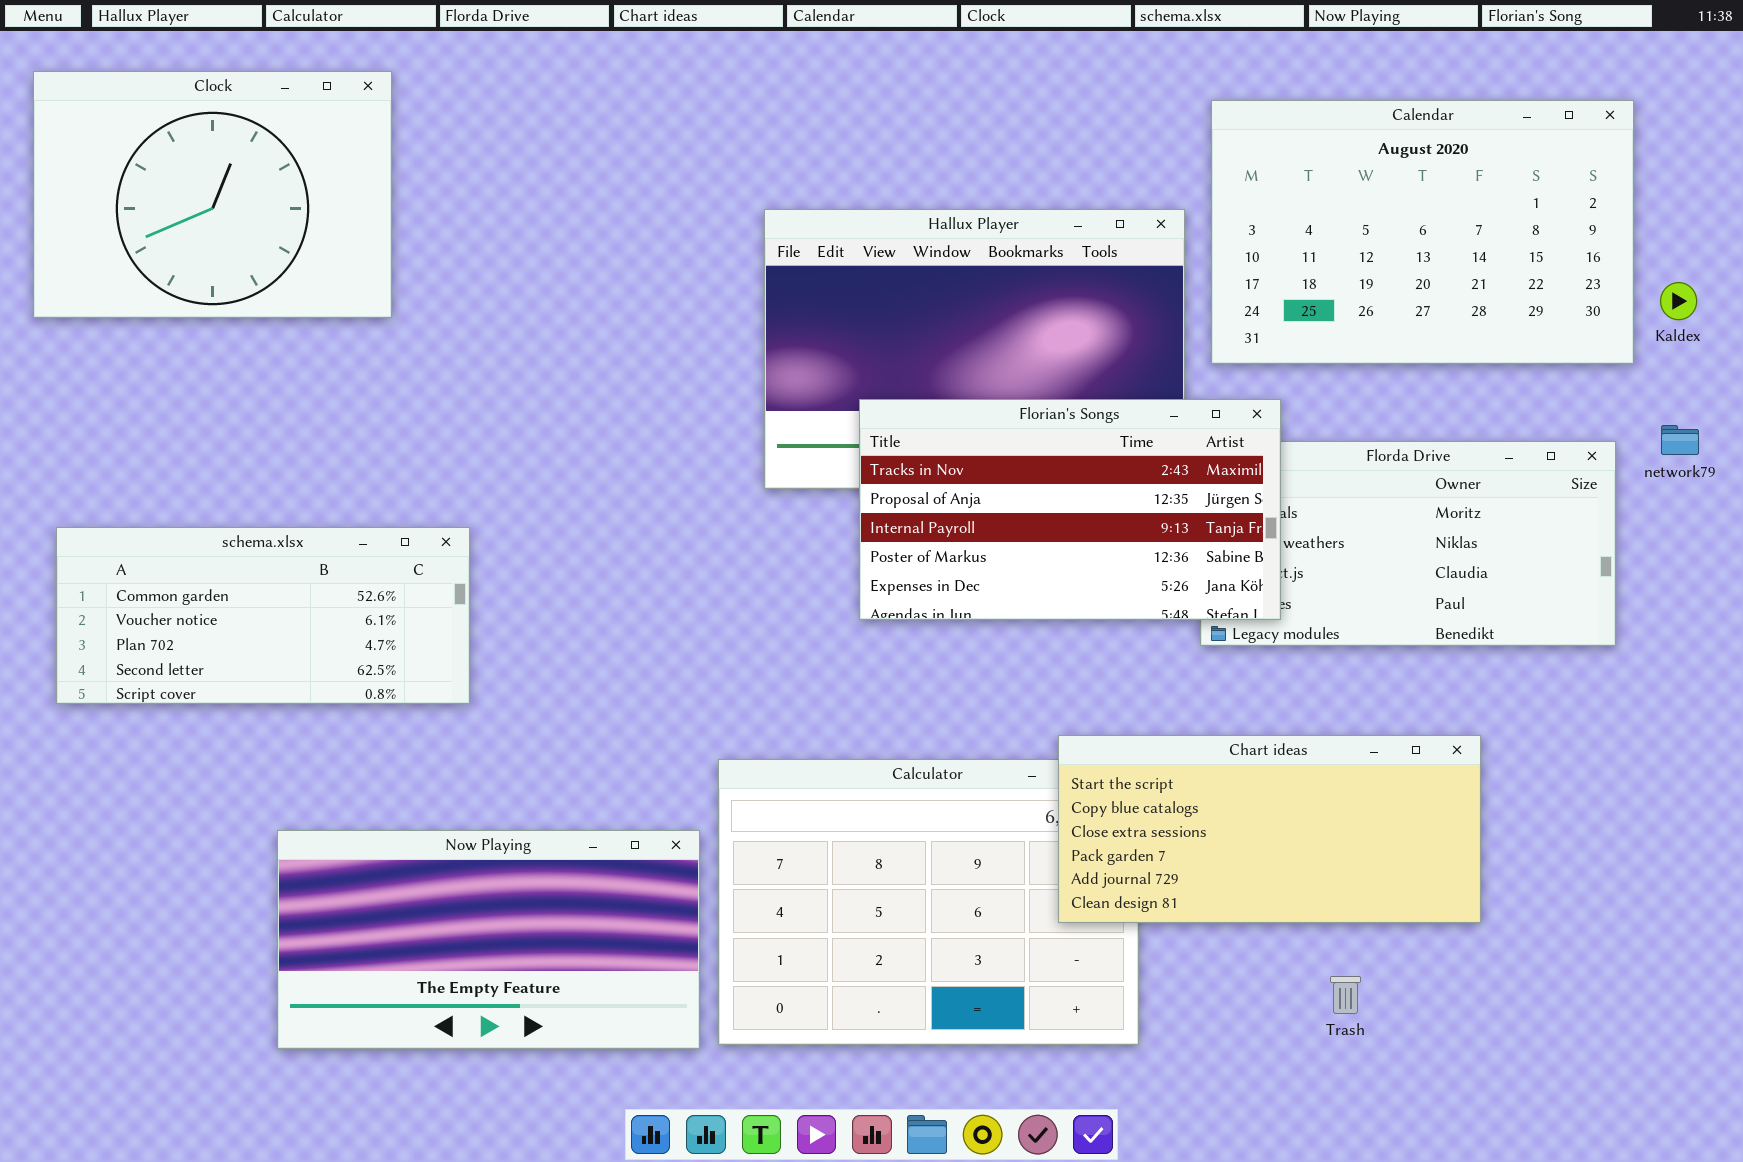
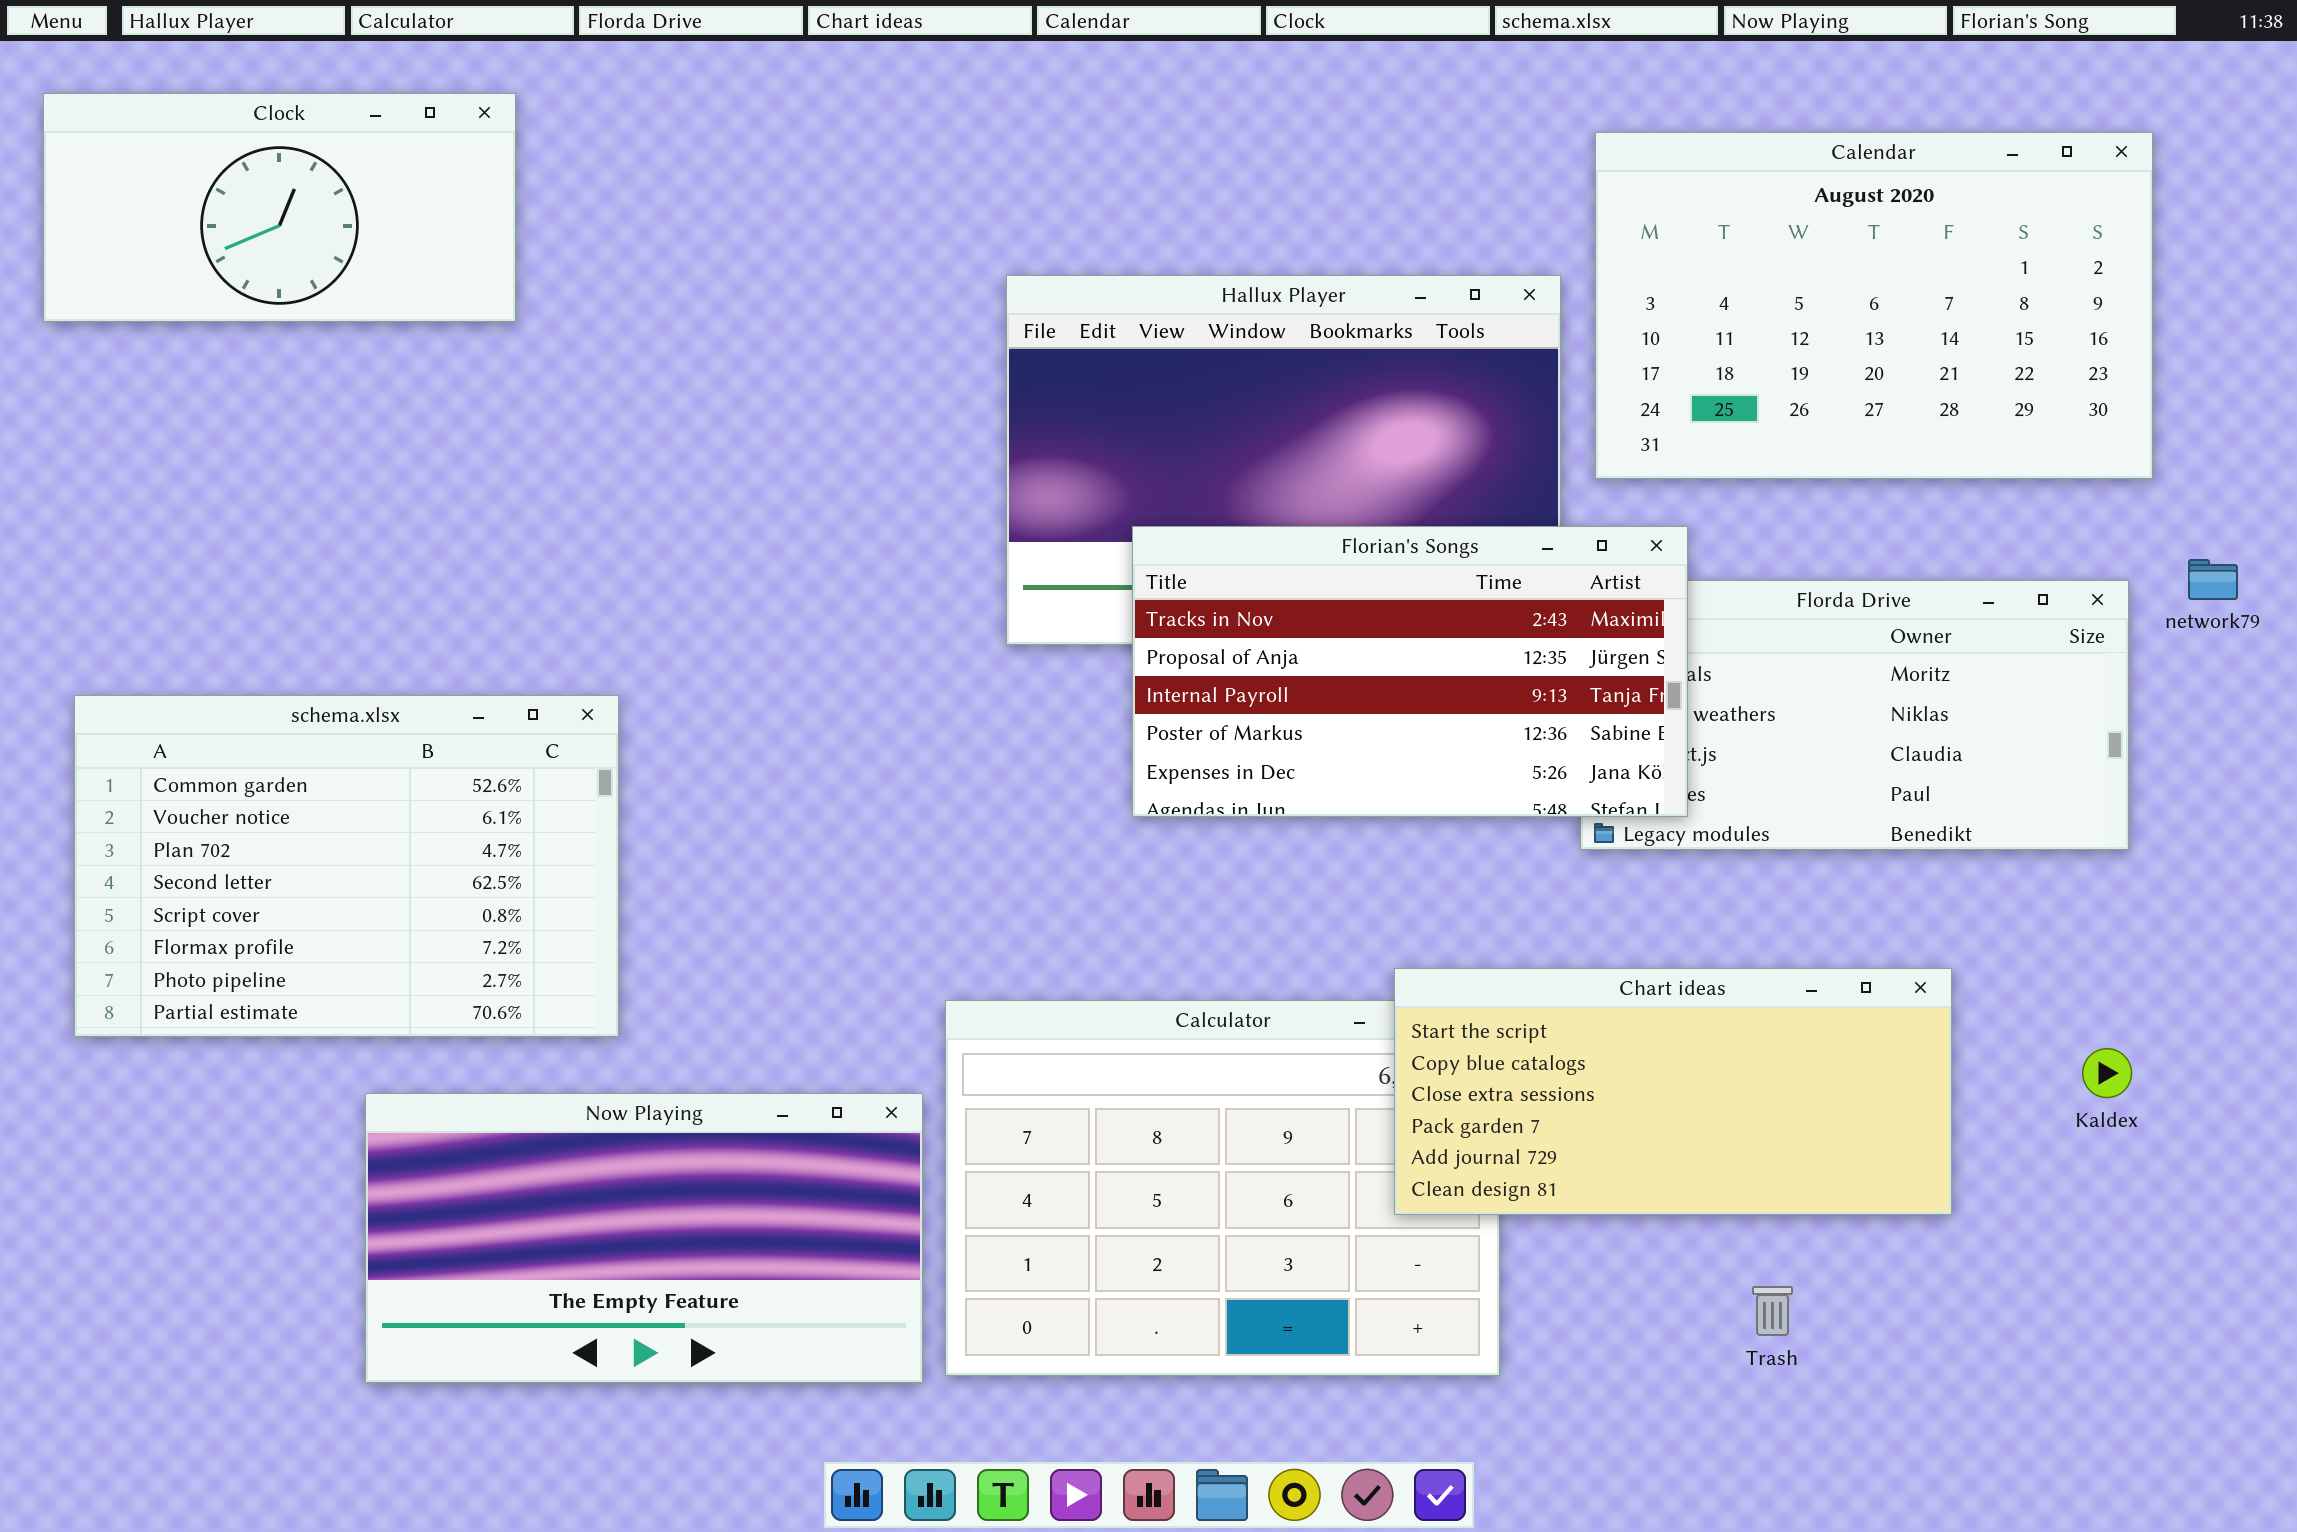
Clock: [33,71,392,318] -> [43,93,516,322], resized
Kaldex: [1660,282,1697,320] -> [2082,1048,2132,1098], moved
schema.xlsx: [56,527,470,704] -> [74,695,619,1037], resized

